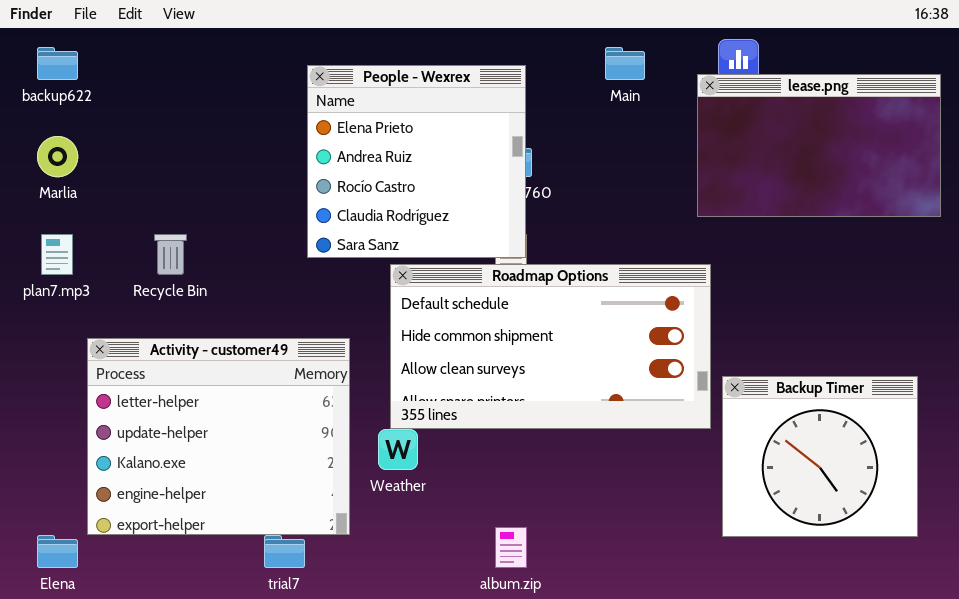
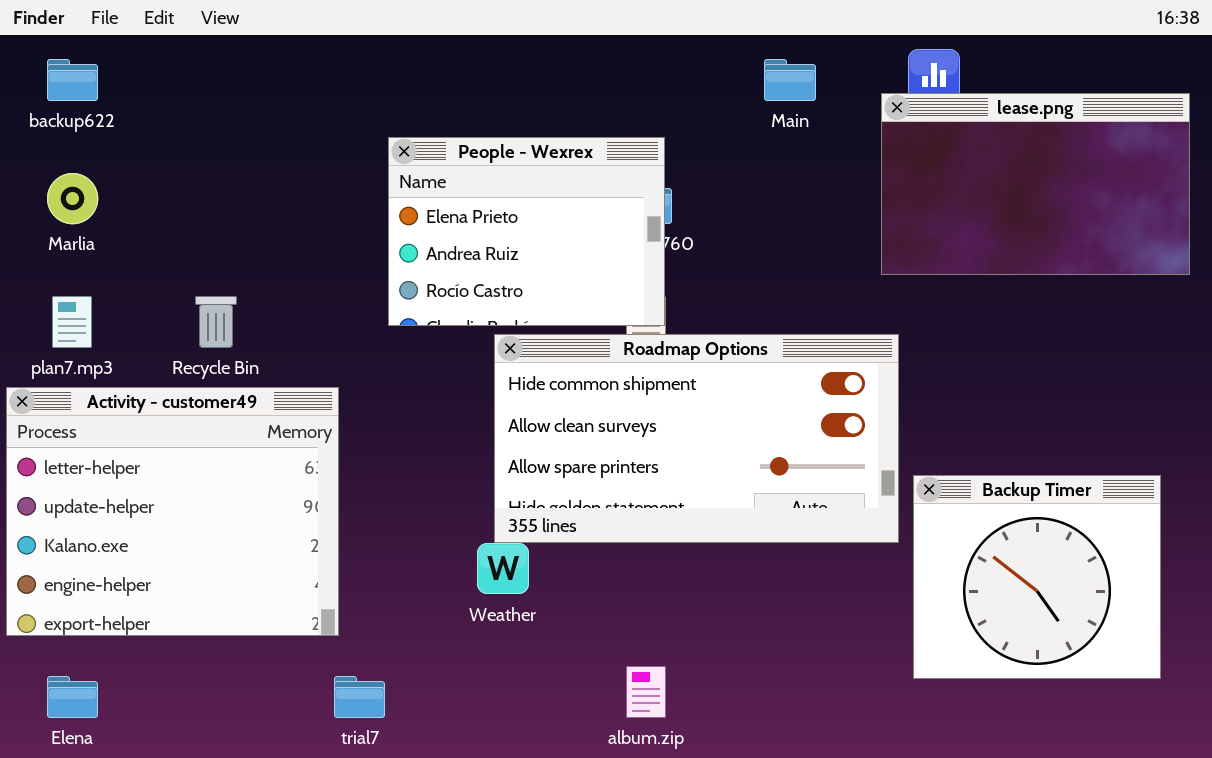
People - Wexrex: [307,65,526,258] -> [388,137,665,326], resized
Roadmap Options: [390,264,711,429] -> [494,334,899,543], scrolled down 1 row
Activity - customer49: [87,338,350,535] -> [6,387,339,636], moved

